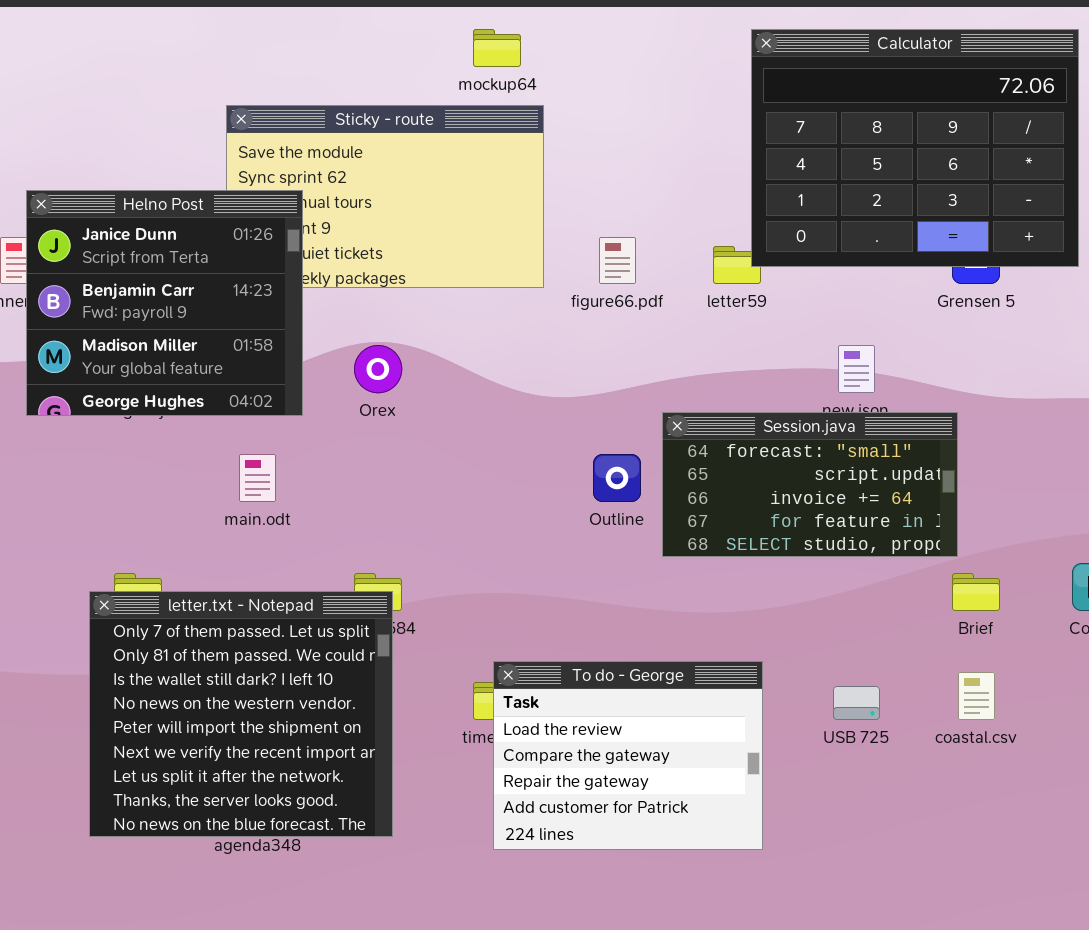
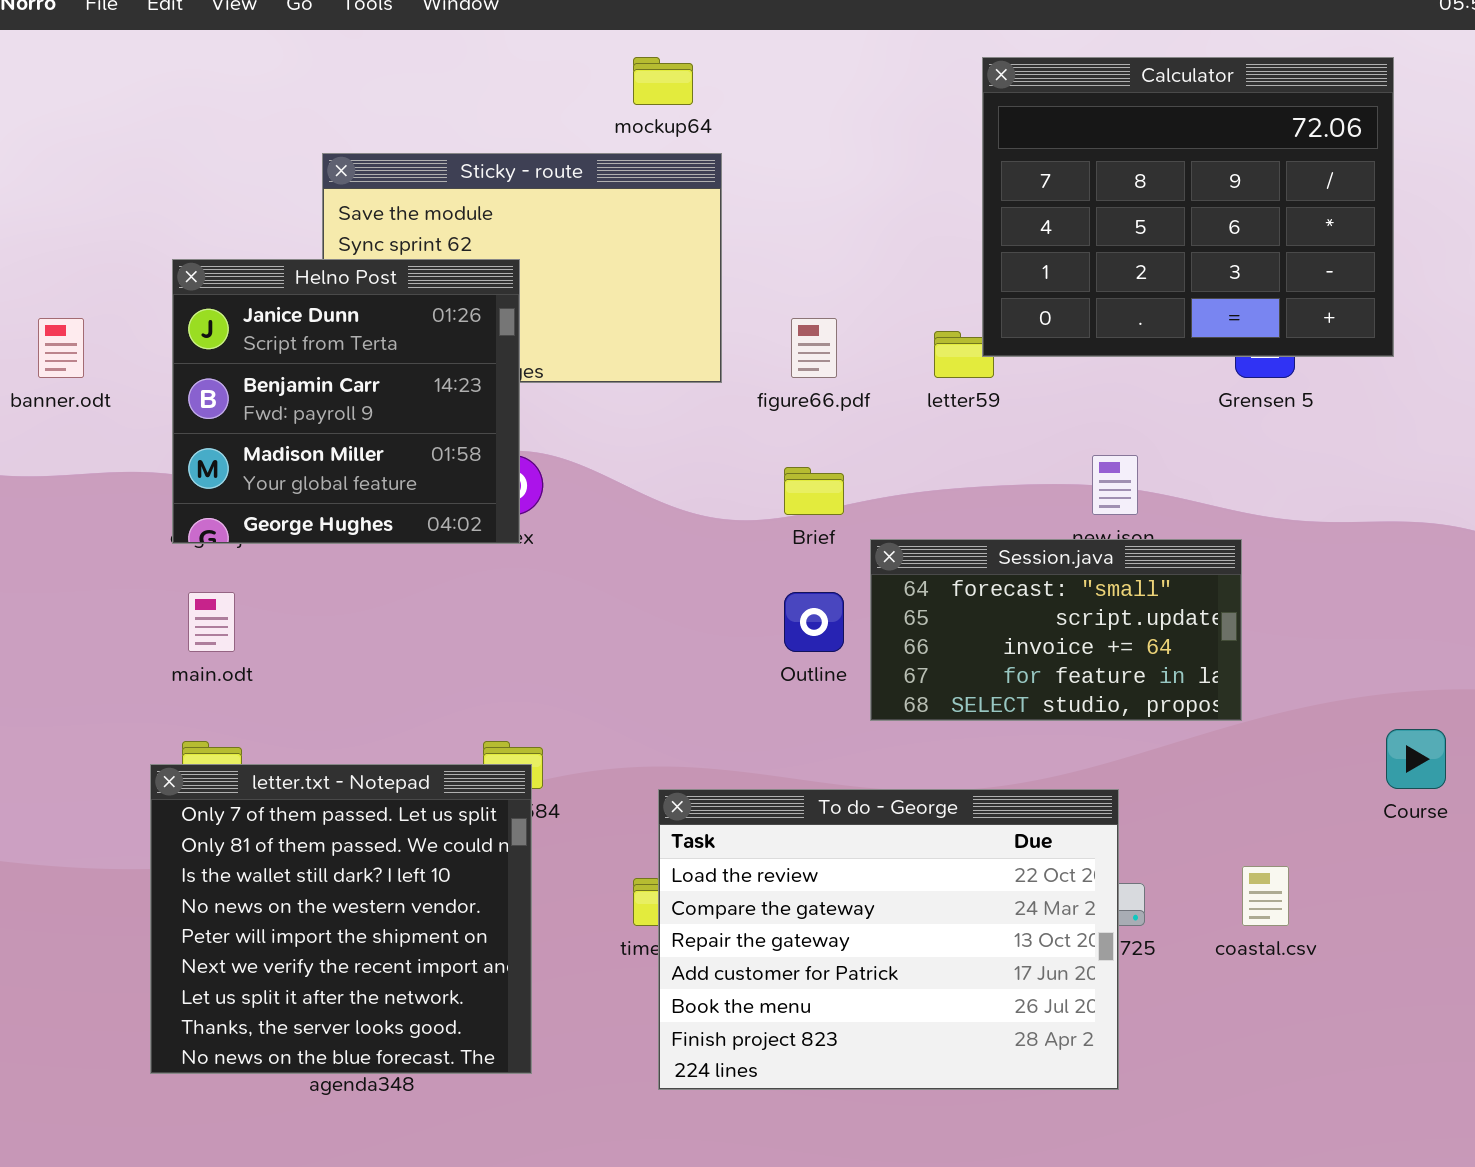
Helno Post: [26,190,303,416] -> [172,259,520,544], moved
main.odt: [239,454,276,502] -> [188,592,235,652], moved
Brief: [952,573,1000,611] -> [784,467,844,515], moved
To do - George: [493,661,763,850] -> [658,789,1119,1090], resized

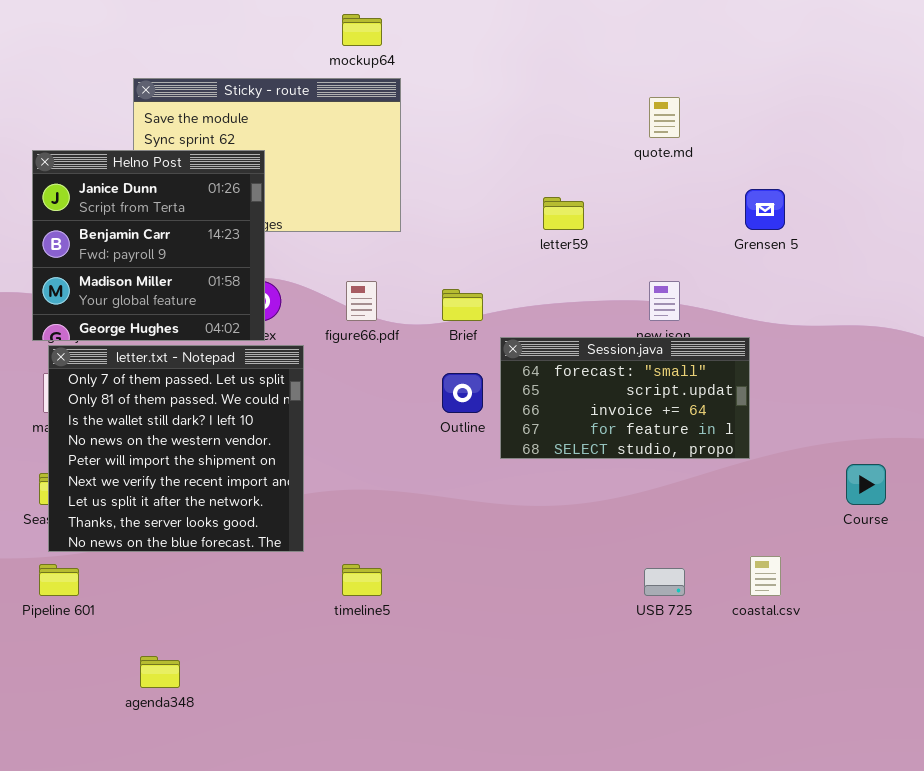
Calculator: [982,57,1394,357] -> none, closed
figure66.pdf: [791,318,837,378] -> [346,281,377,321], moved
letter.txt - Notepad: [150,764,532,1074] -> [48,345,304,552], moved
To do - George: [658,789,1119,1090] -> none, closed

